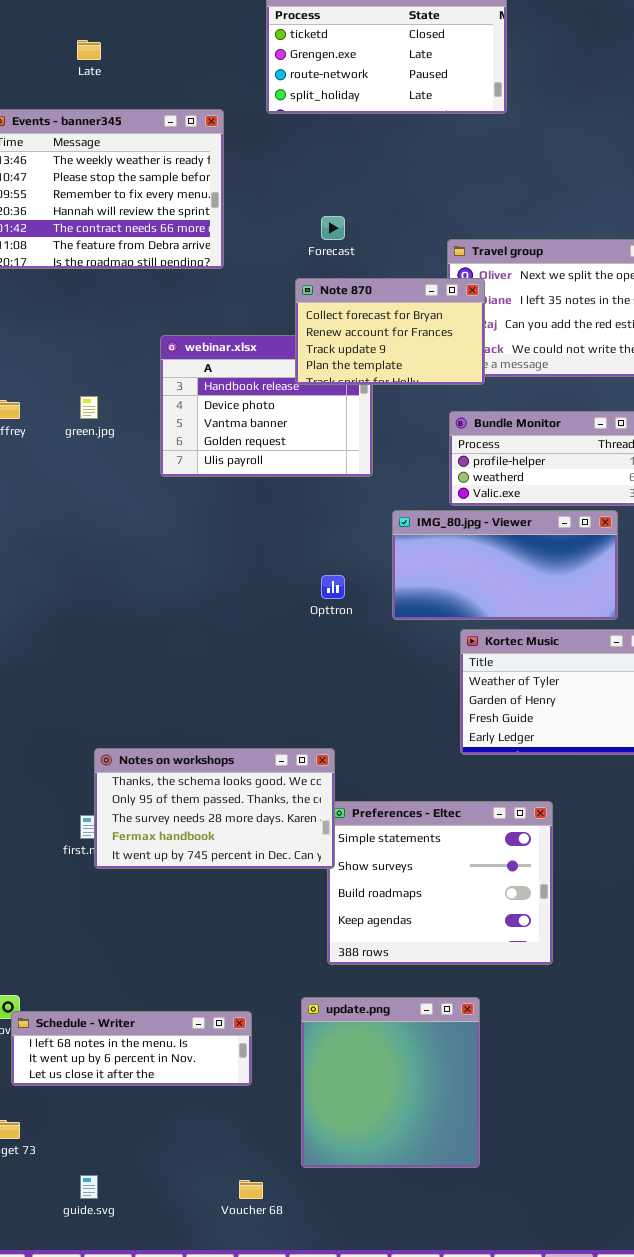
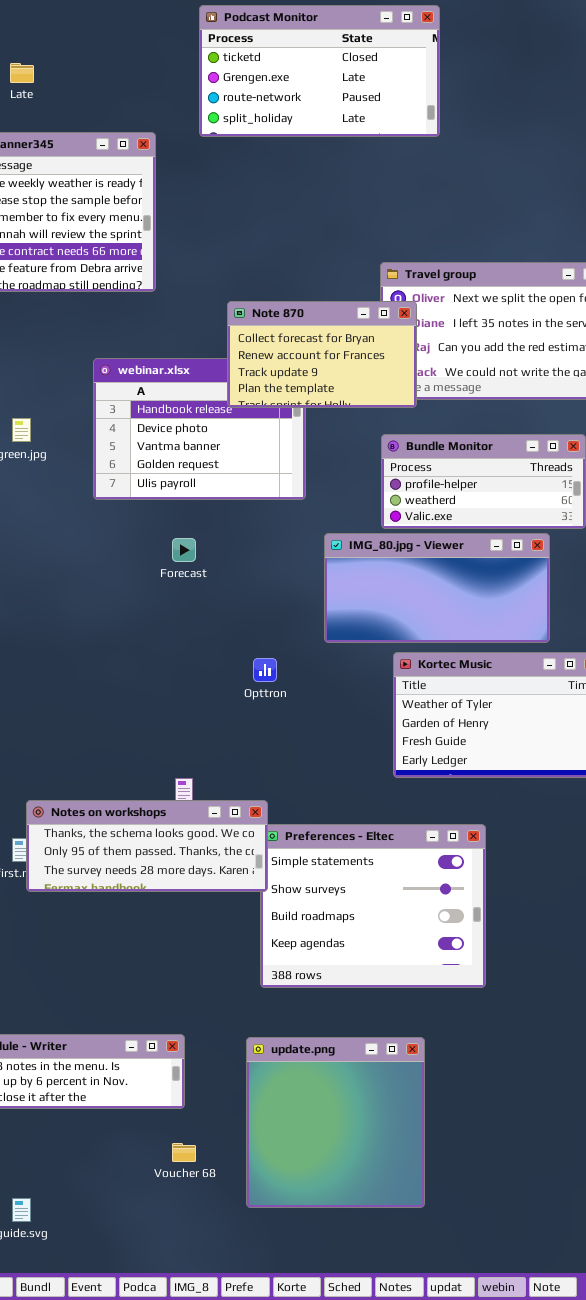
Forecast: [321,216,345,240] -> [172,538,196,562], moved
Opttron: [321,575,345,599] -> [253,658,277,682], moved
Notes on workshops: [94,748,335,869] -> [26,800,268,892], resized
update.png: [301,997,480,1168] -> [246,1037,425,1208], moved
Voucher 68: [239,1180,263,1199] -> [172,1143,196,1162], moved

